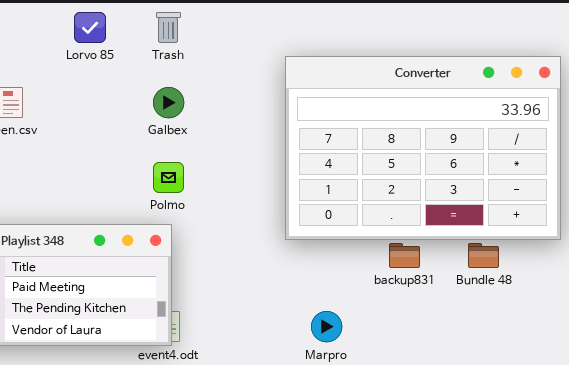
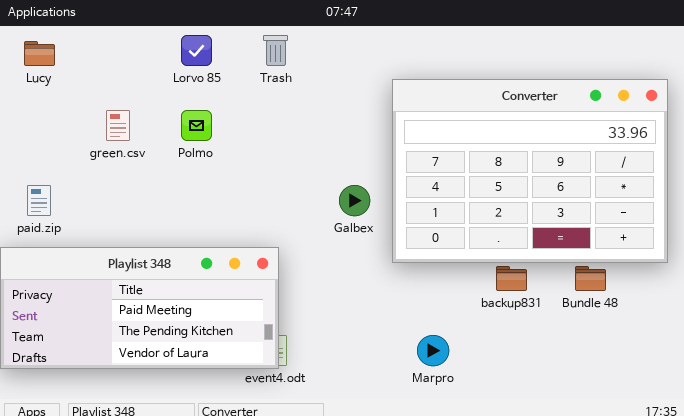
Galbex: [153,87,184,118] -> [339,185,370,216], moved
Polmo: [153,162,184,193] -> [181,110,212,141], moved

